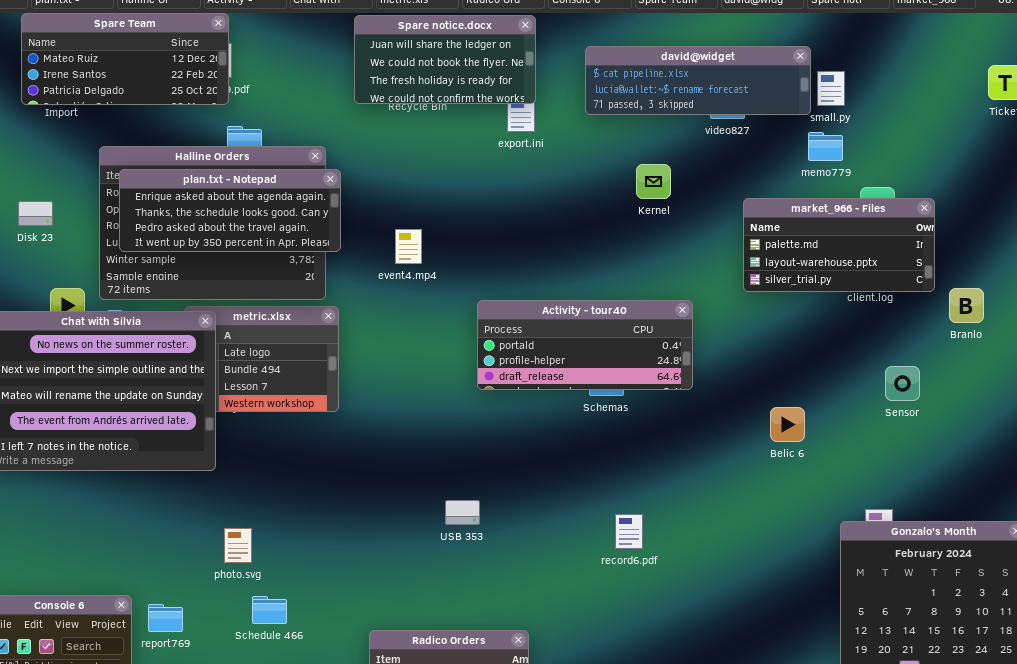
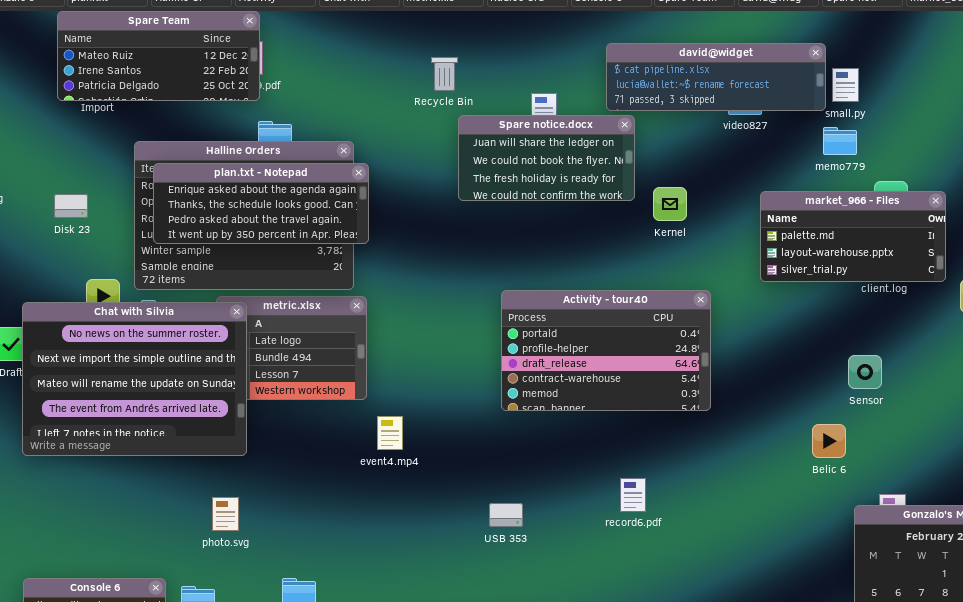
Spare notice.docx: [354,15,536,104] -> [458,115,635,201], moved
Kernel: [636,164,671,199] -> [653,187,687,221], moved
event4.mp4: [395,229,422,264] -> [377,416,403,450], moved
Activity - tour40: [477,300,693,390] -> [501,290,711,411], resized
Sensor: [885,366,920,401] -> [848,355,882,389], moved
Belic 6: [770,407,805,442] -> [812,424,846,458], moved
USB 353: [445,500,480,525] -> [489,503,523,527], moved
record6.pdf: [615,514,643,549] -> [620,478,646,512], moved
photo.svg: [224,528,252,563] -> [212,497,239,531], moved

